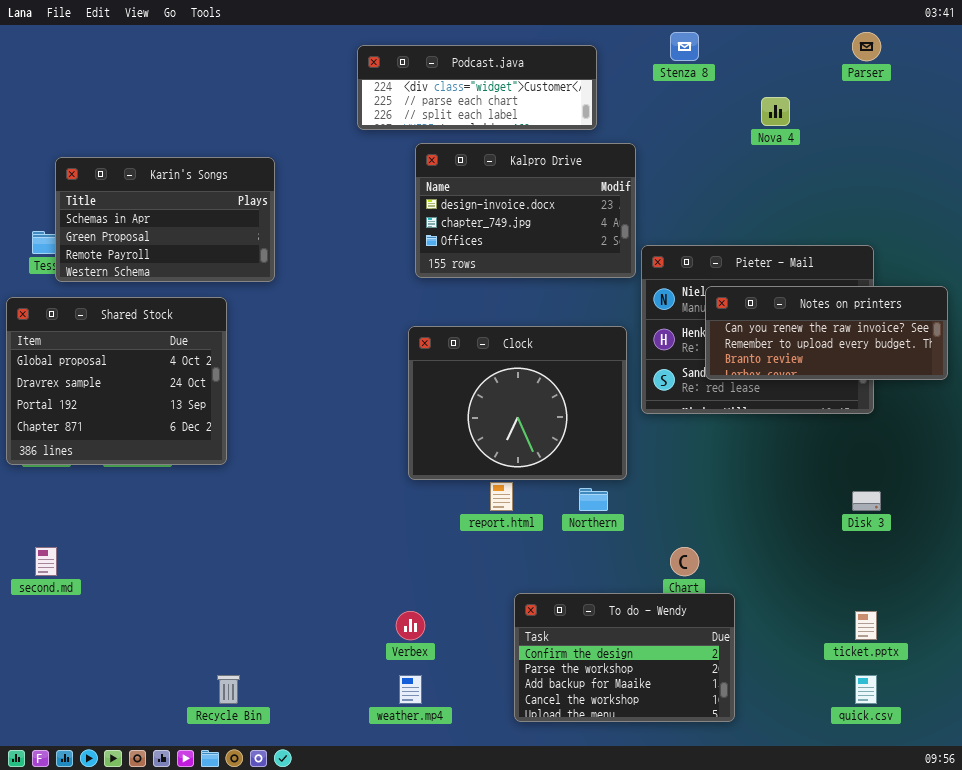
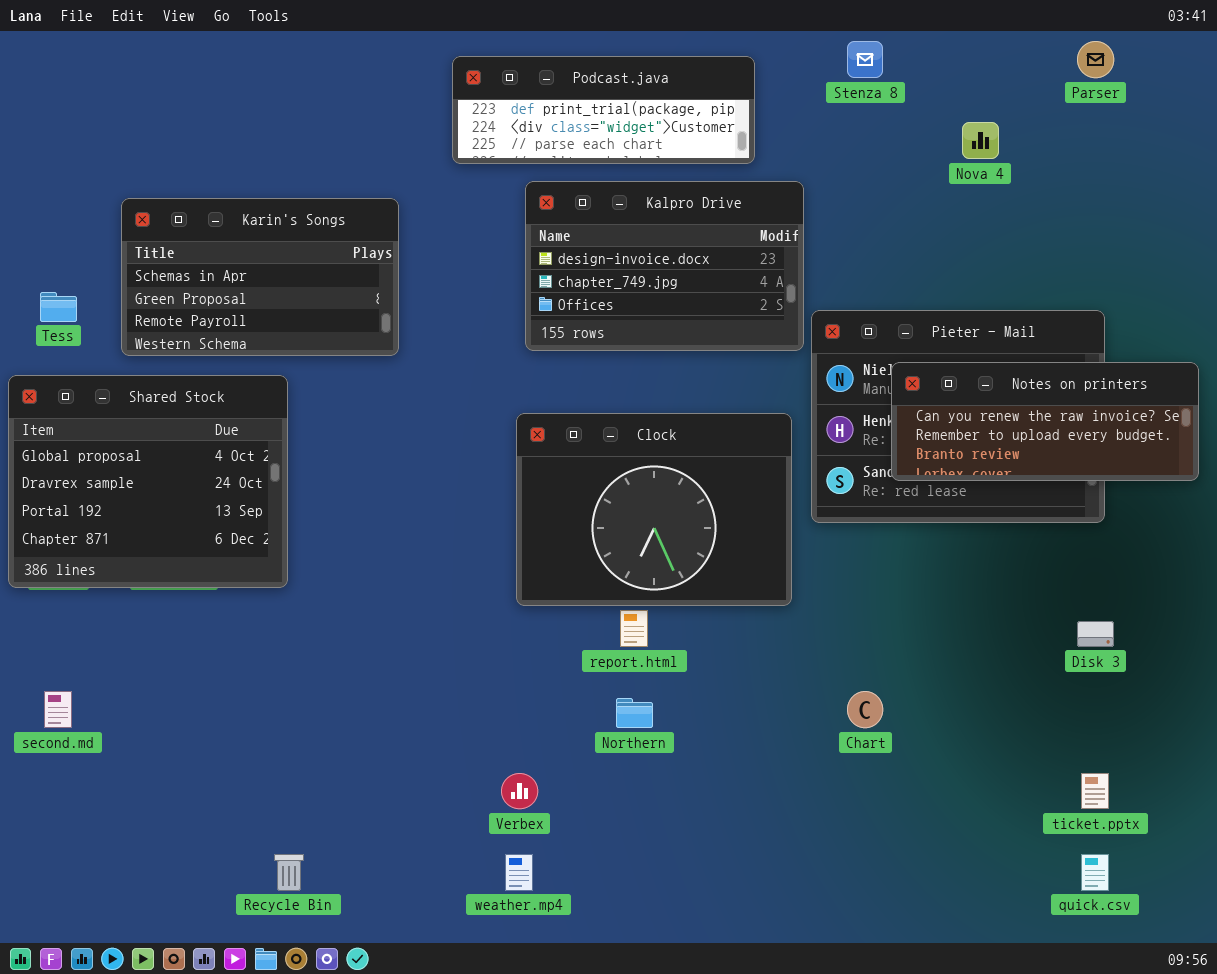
Podcast.java: [357,45,597,130] -> [452,56,755,164], scrolled up 1 row
Karin's Songs: [55,157,275,282] -> [121,198,399,356], moved
Northern: [579,488,608,511] -> [616,698,653,728], moved
To do - Wendy: [514,593,735,722] -> none, closed

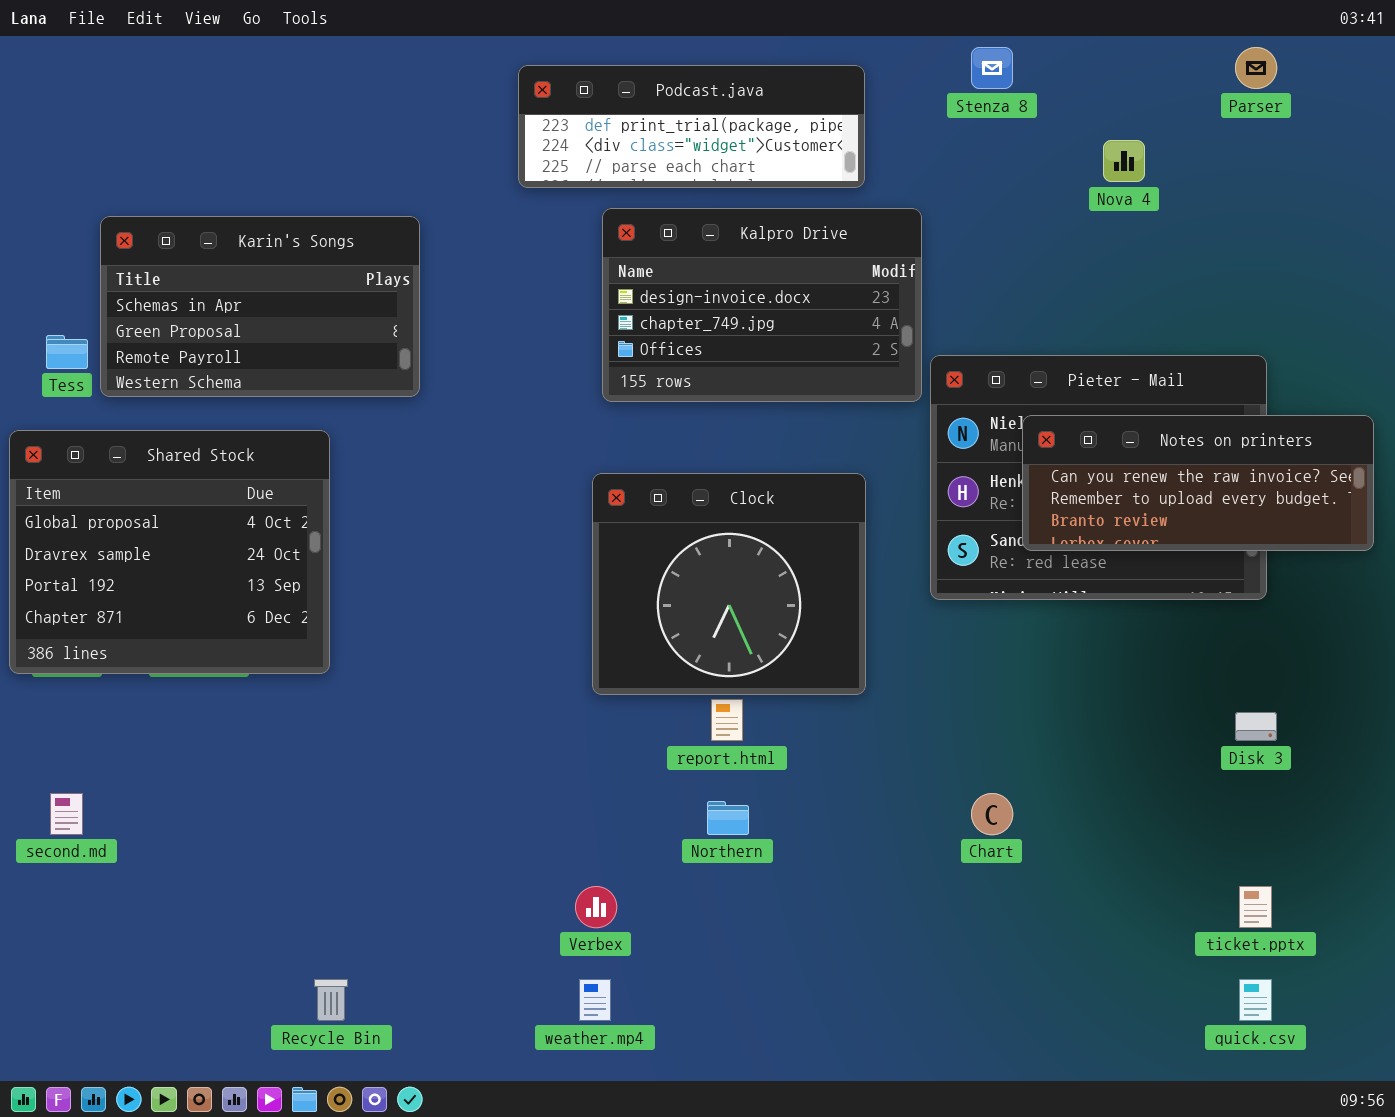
Karin's Songs: [121,198,399,356] -> [100,216,420,397], moved
Clock: [516,413,792,606] -> [592,473,866,695], resized

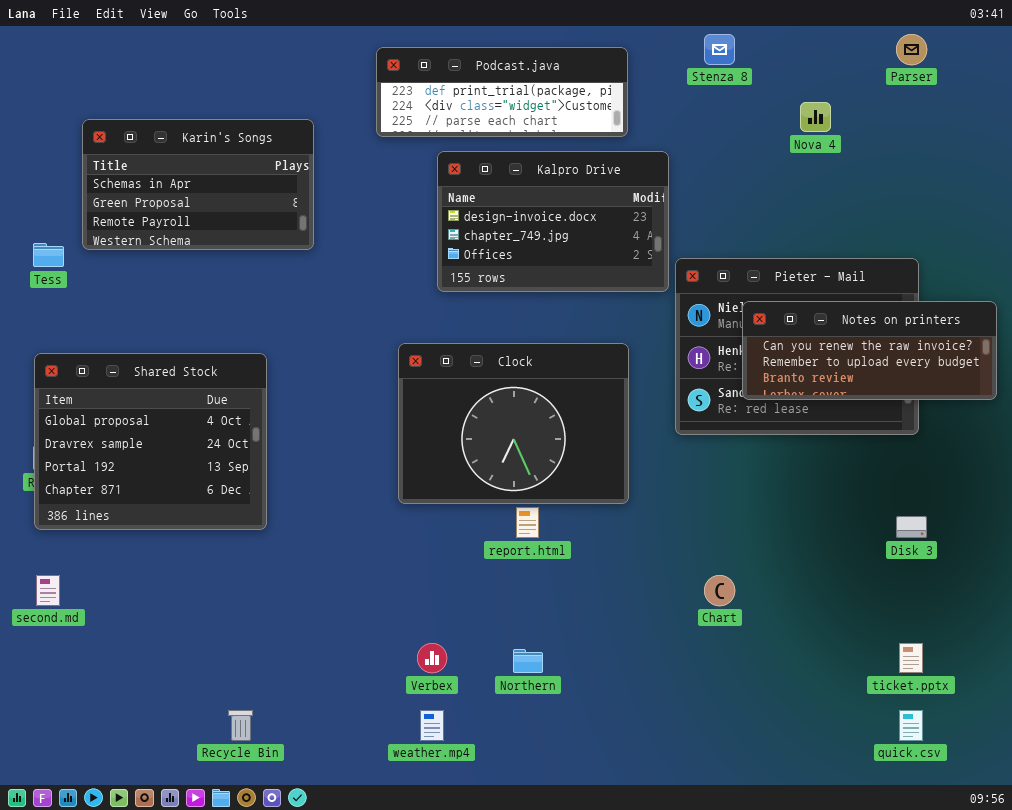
Karin's Songs: [100,216,420,397] -> [82,119,314,250], moved
Shared Stock: [9,430,330,674] -> [34,353,267,530], moved
Clock: [592,473,866,695] -> [398,343,629,504], resized
Northern: [707,801,749,835] -> [513,649,543,673], moved

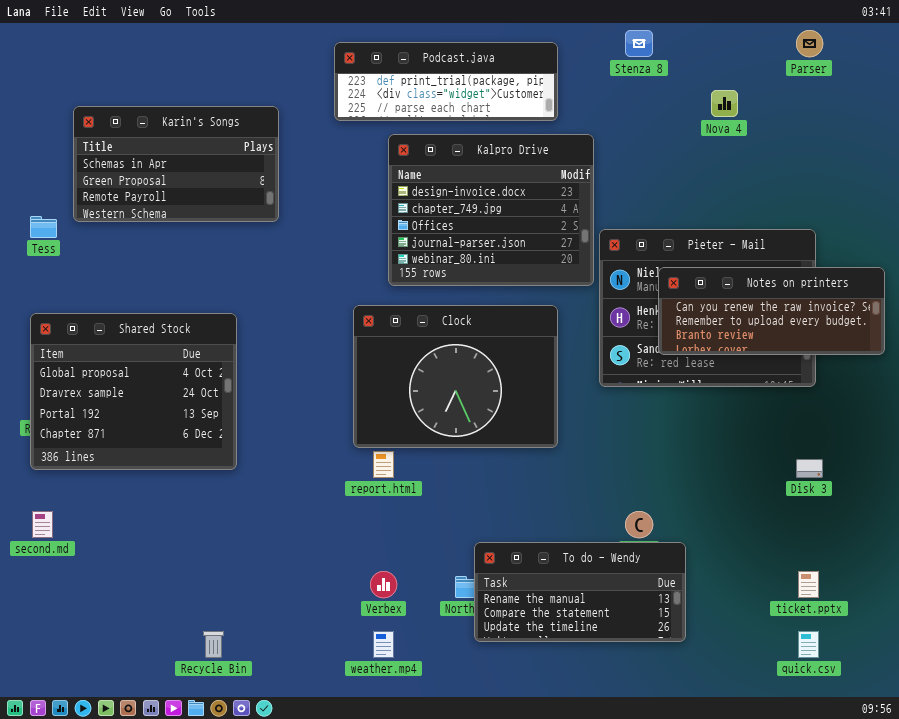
Kalpro Drive: [437,151,669,292] -> [388,134,594,286], resized
report.html: [516,507,539,538] -> [373,451,394,478], moved
To do - Wendy: none -> [474,542,686,642], opened

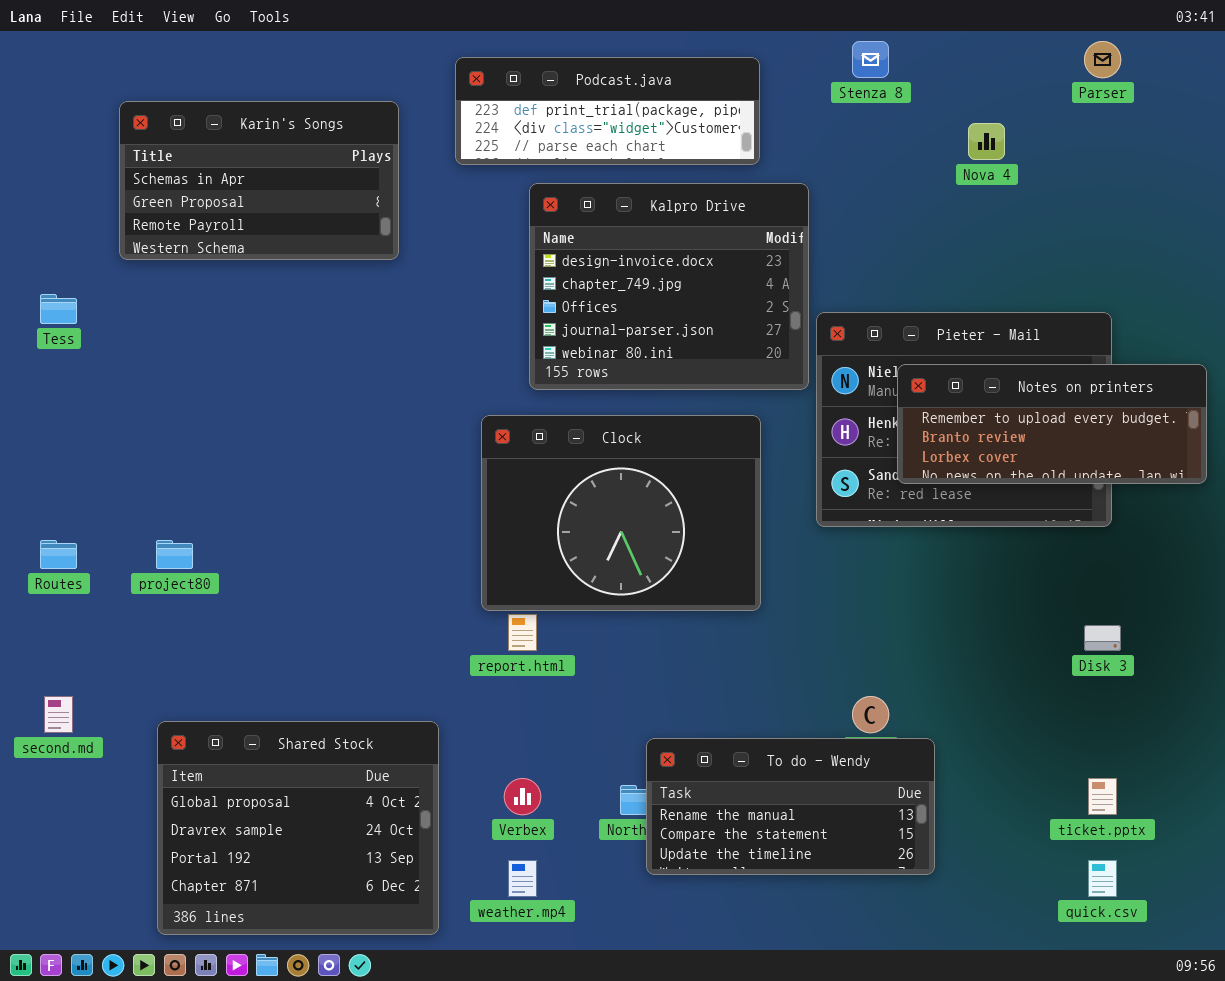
Karin's Songs: [73,106,279,222] -> [119,101,399,260], moved
Notes on printers: [658,267,885,355] -> [897,364,1207,484], scrolled down 1 row
Shared Stock: [30,313,237,470] -> [157,721,439,935], moved

